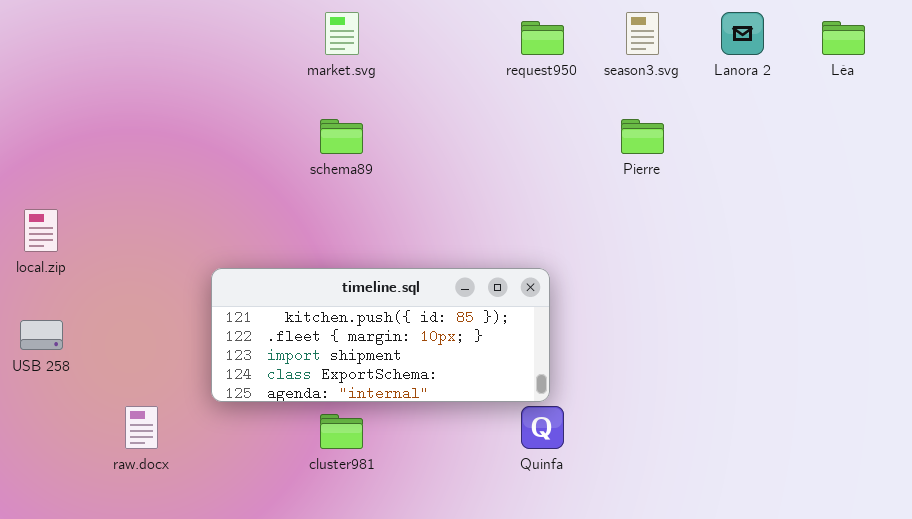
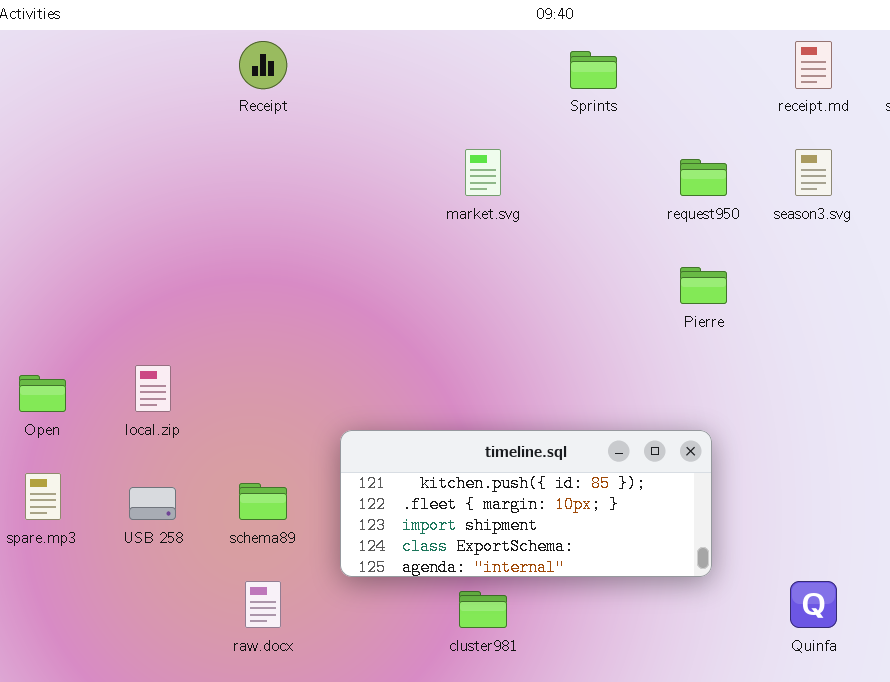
schema89: [320,119,363,154] -> [239,483,287,520], moved
Pierre: [621,119,664,154] -> [680,267,727,304], moved
Quinfa: [521,406,564,449] -> [790,581,837,628], moved

